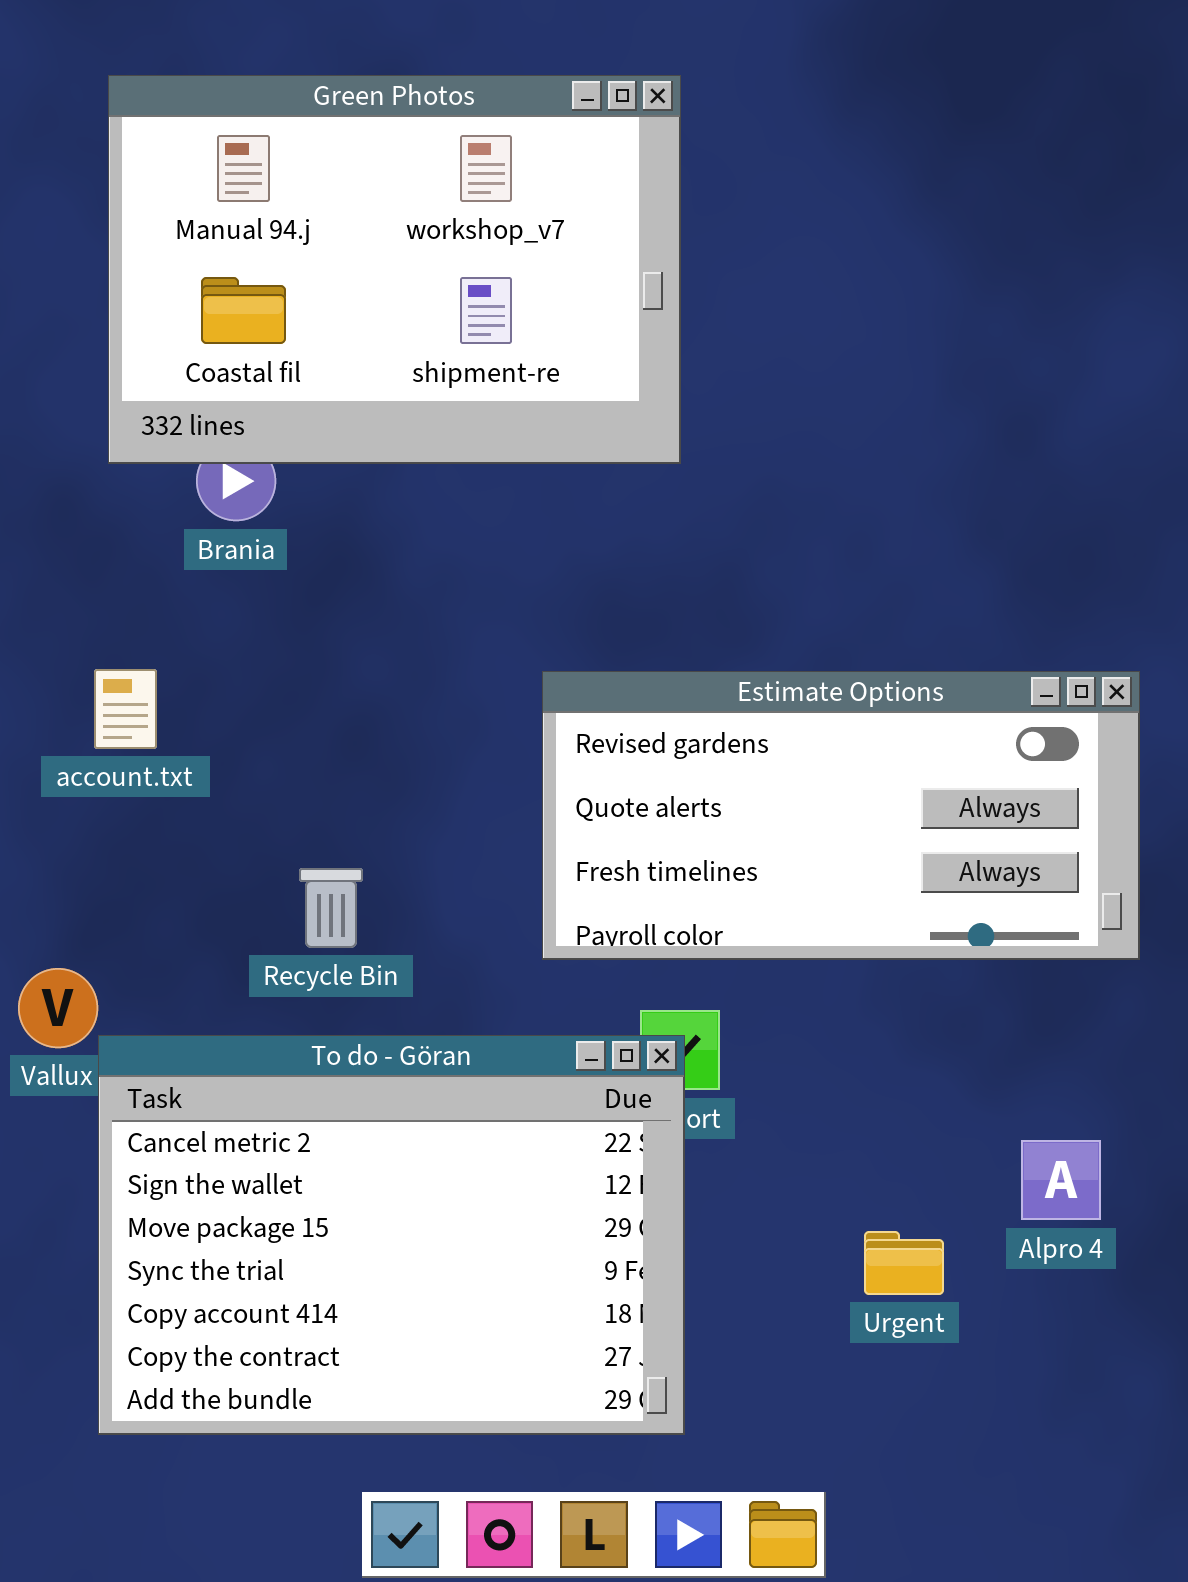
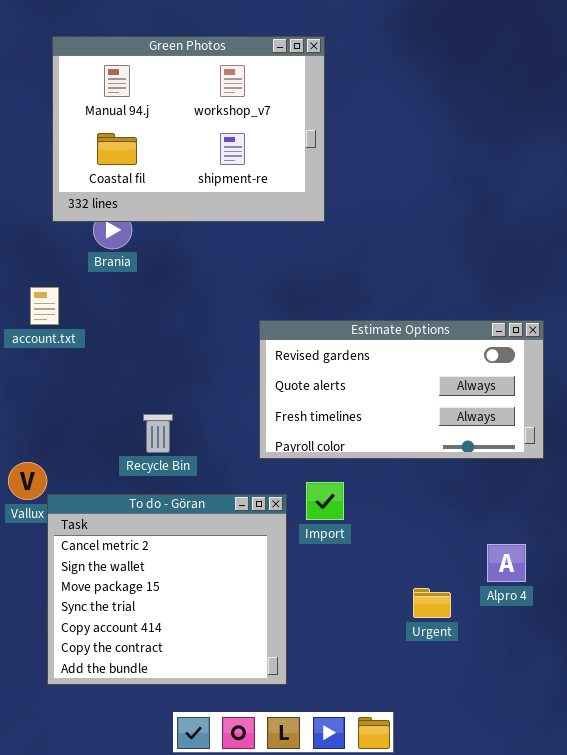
account.txt: [94,669,157,749] -> [30,287,59,325], moved
To do - Göran: [98,1035,685,1435] -> [47,494,287,685], resized

